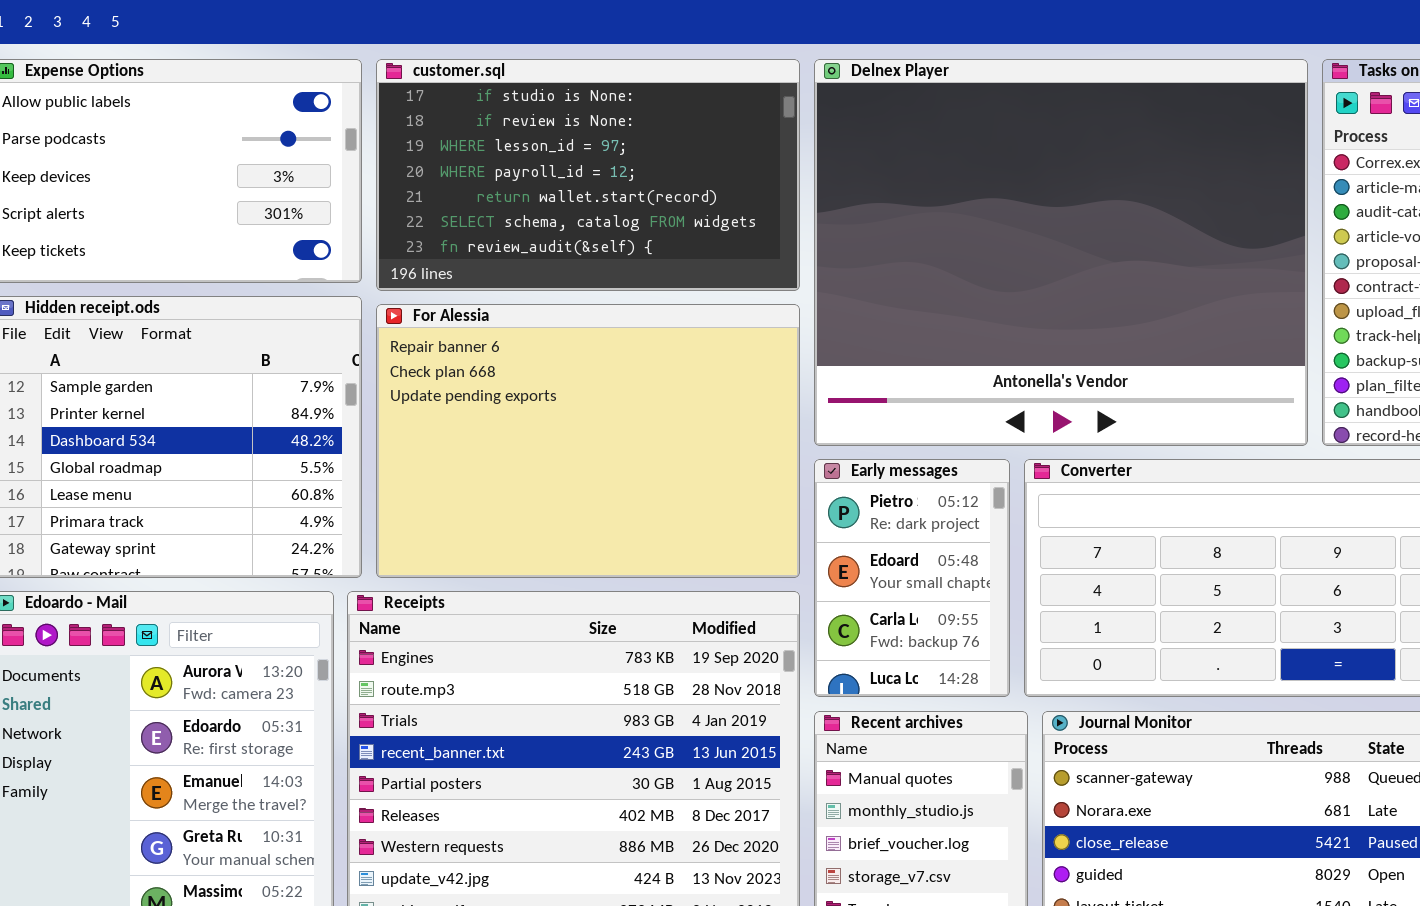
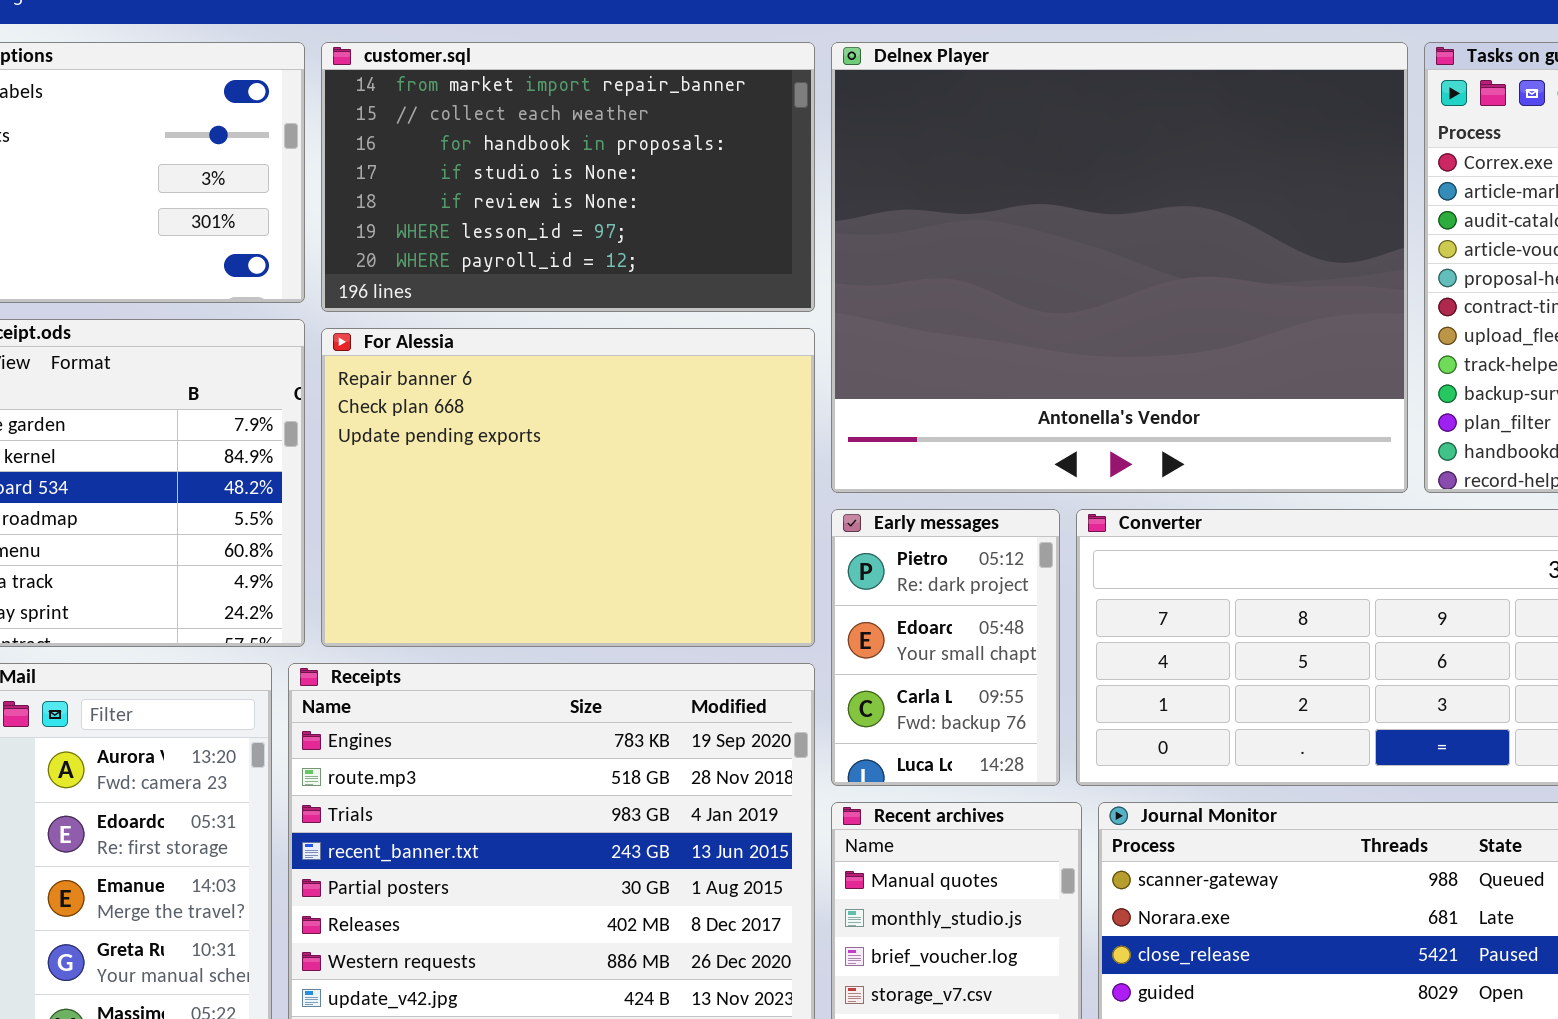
customer.sql: [376,59,800,291] -> [321,42,815,312], scrolled up 3 rows

